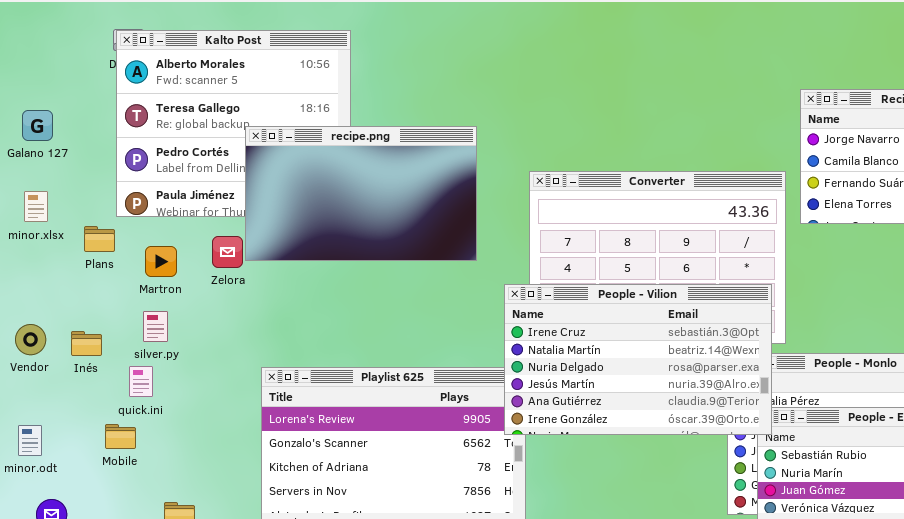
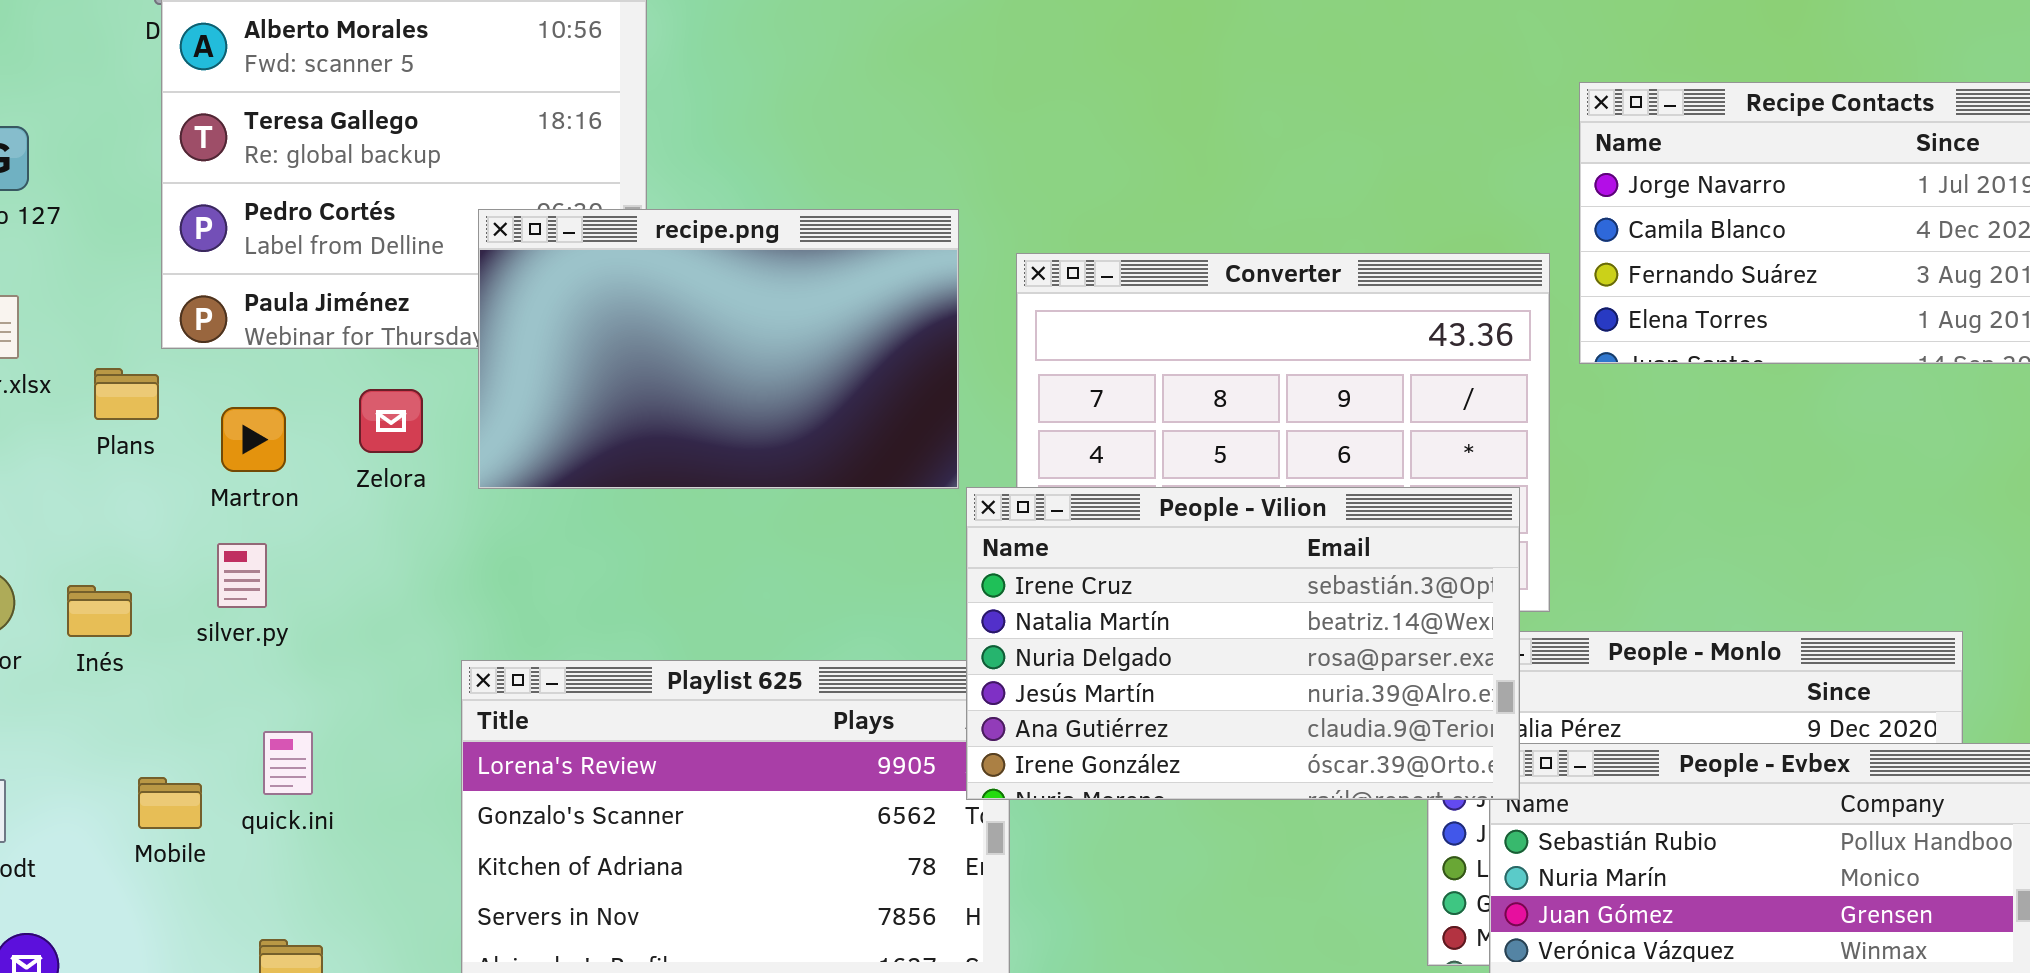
recipe.png: [245,126,477,261] -> [478,209,959,489], moved
quick.ini: [129,366,153,397] -> [263,731,313,795], moved

